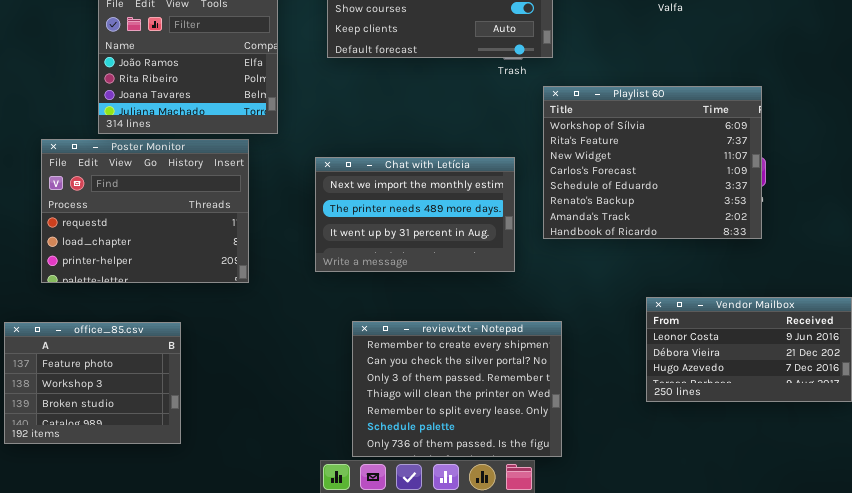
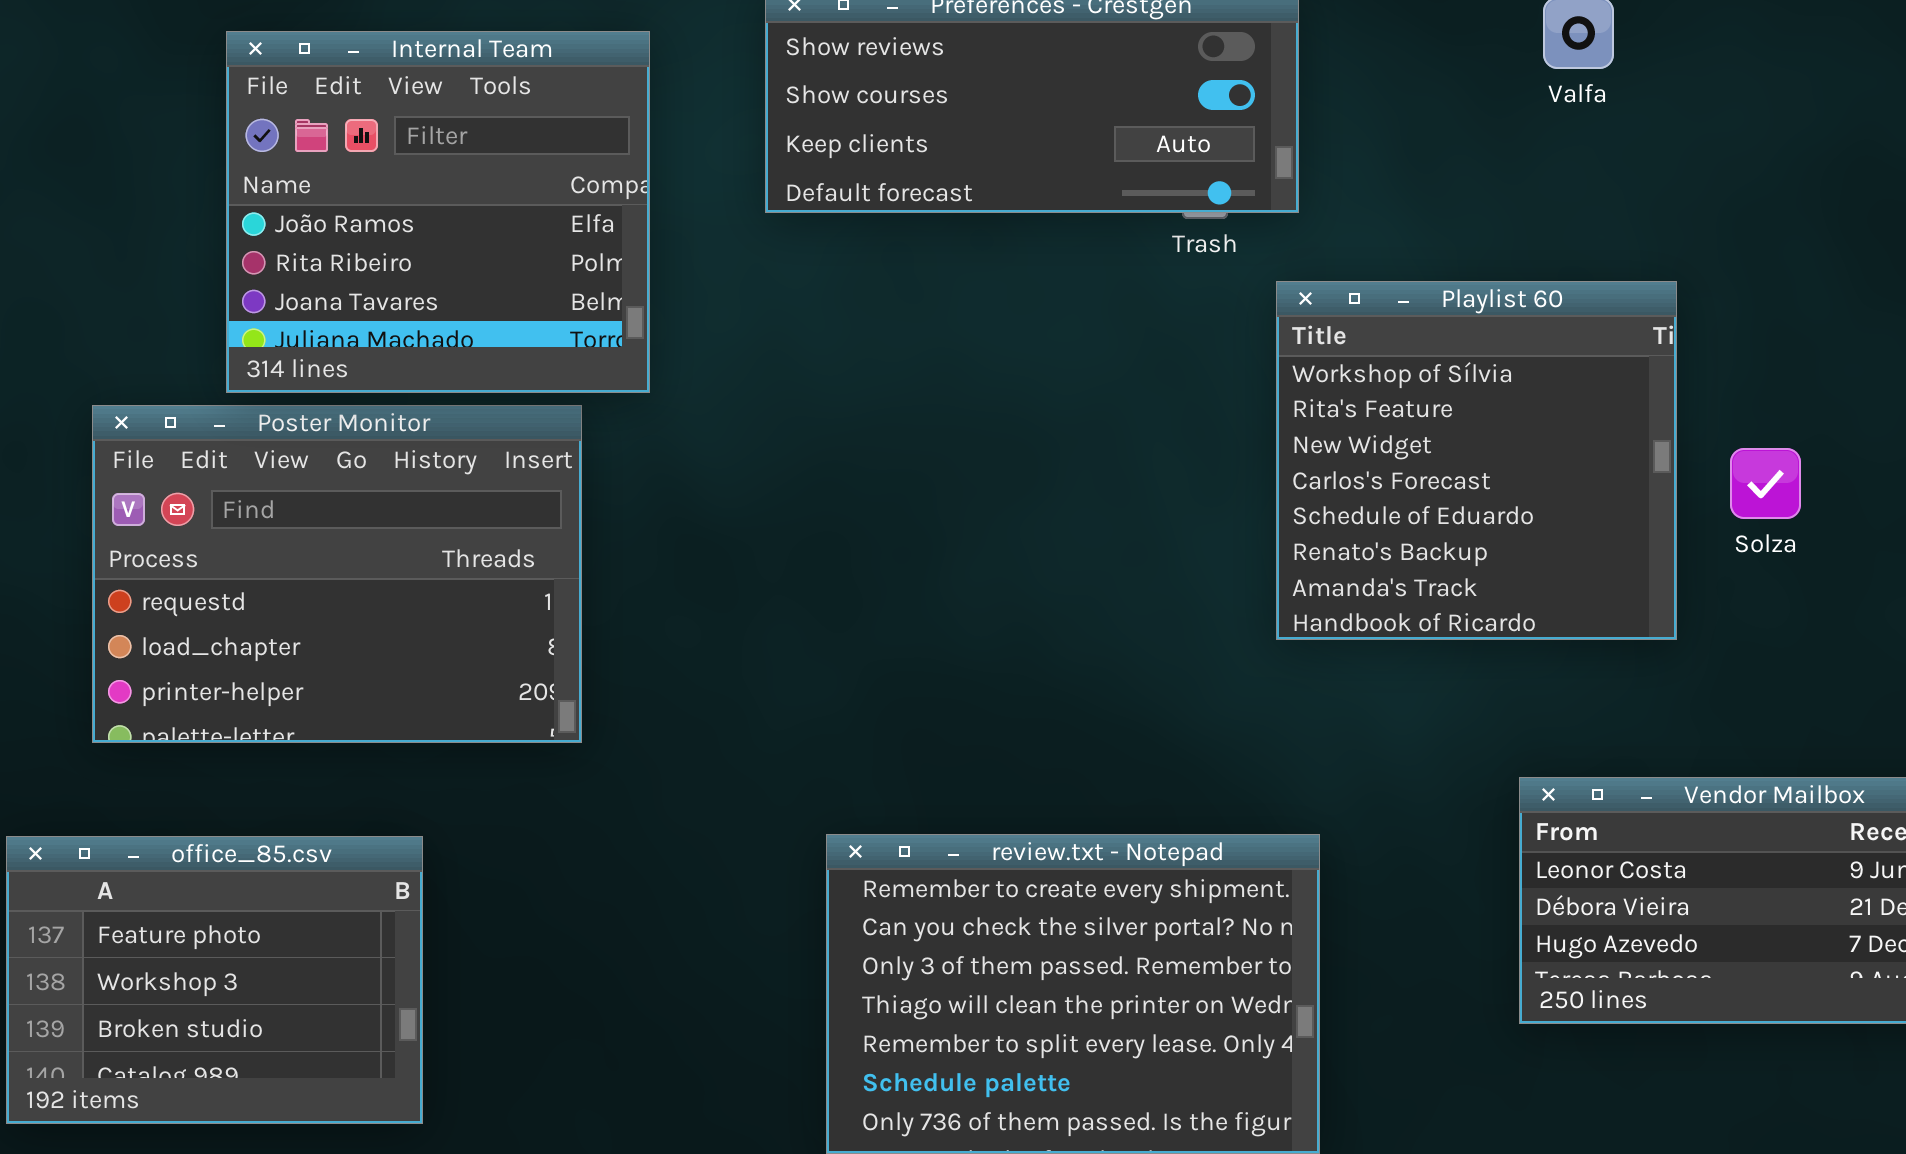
Playlist 60: [543,86,762,239] -> [1276,281,1677,640], resized
Chat with Letícia: [315,157,515,272] -> none, closed

